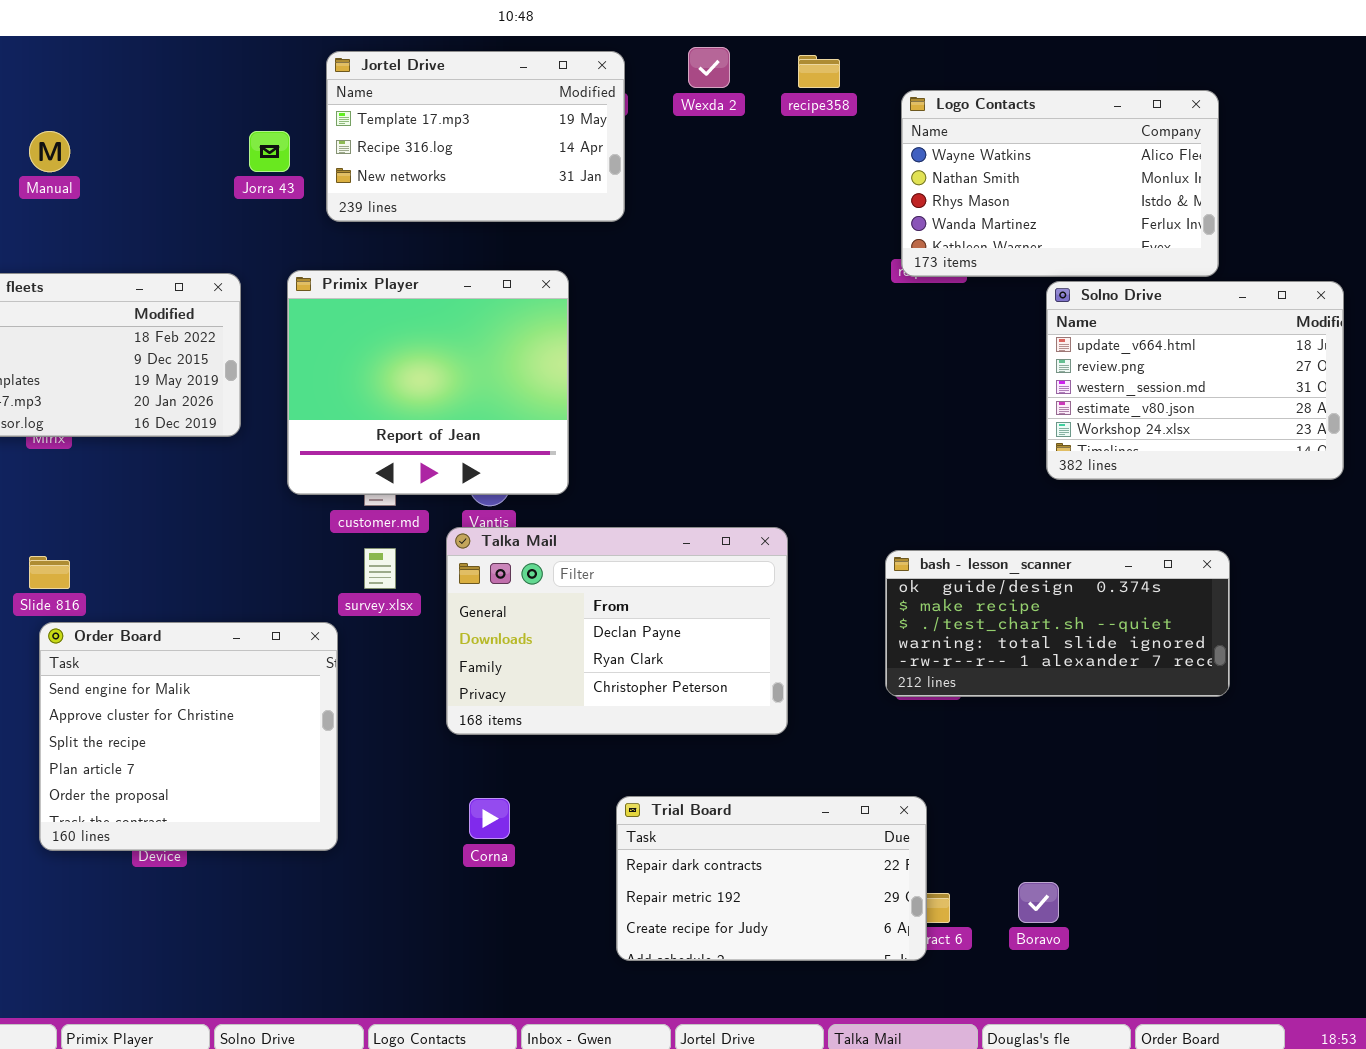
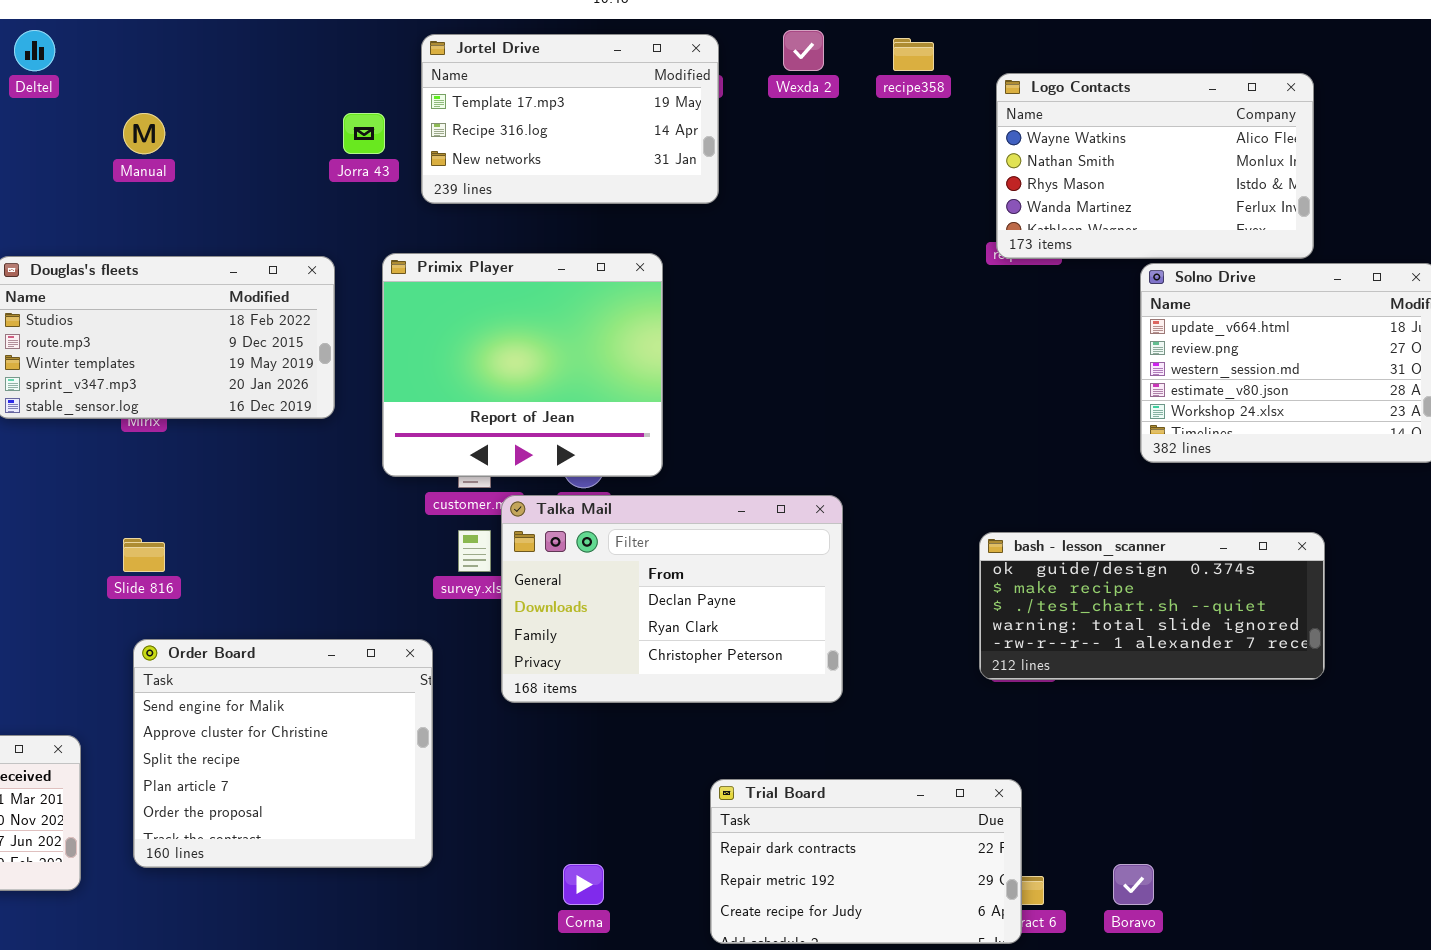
Talka Mail: [446,527,788,735] -> [501,495,843,703], moved
Order Board: [39,622,338,851] -> [133,639,433,868], moved
Corna: [469,798,510,839] -> [563,864,604,905], moved

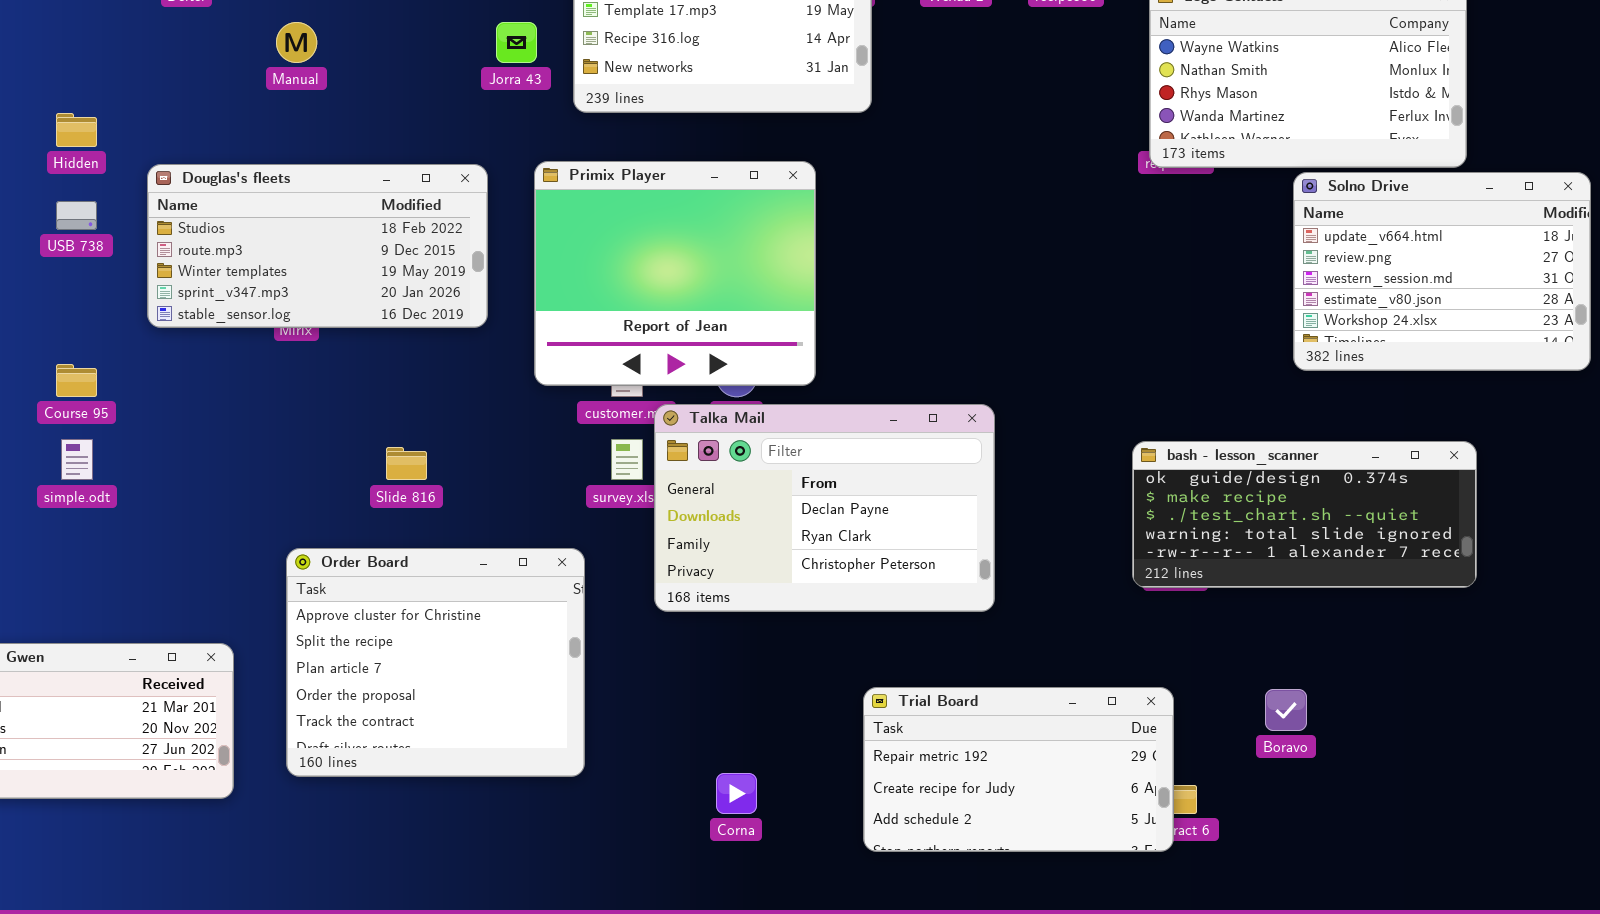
Slide 816: [123,538,165,572] -> [386,447,427,480], moved
Order Board: [133,639,433,868] -> [286,548,585,777], scrolled down 1 row
Trial Board: [710,779,1022,944] -> [863,687,1174,852], scrolled down 1 row
Boravo: [1113,864,1154,905] -> [1265,689,1307,731], moved

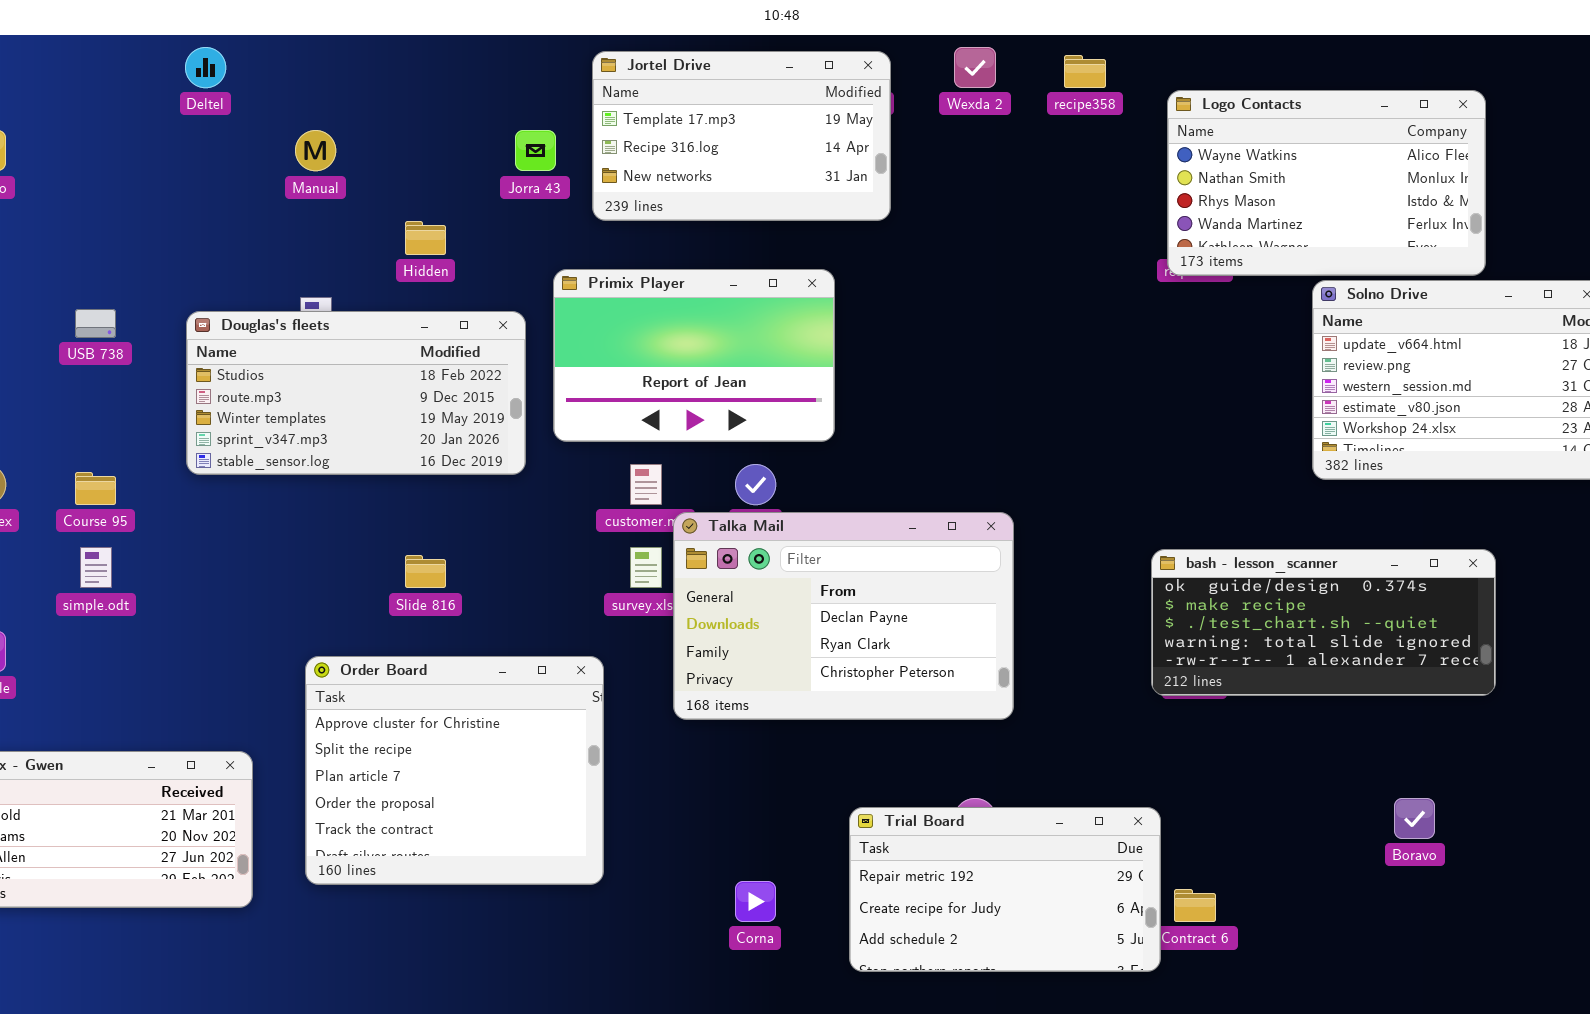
Hidden: [56,113,97,147] -> [405,221,446,255], moved
Primix Player: [534,161,816,386] -> [553,269,835,442], resized
Douglas's fleets: [147,164,488,328] -> [186,311,526,475], moved
Trial Board: [863,687,1174,852] -> [849,807,1161,972], moved
Boravo: [1265,689,1307,731] -> [1394,798,1435,839], moved

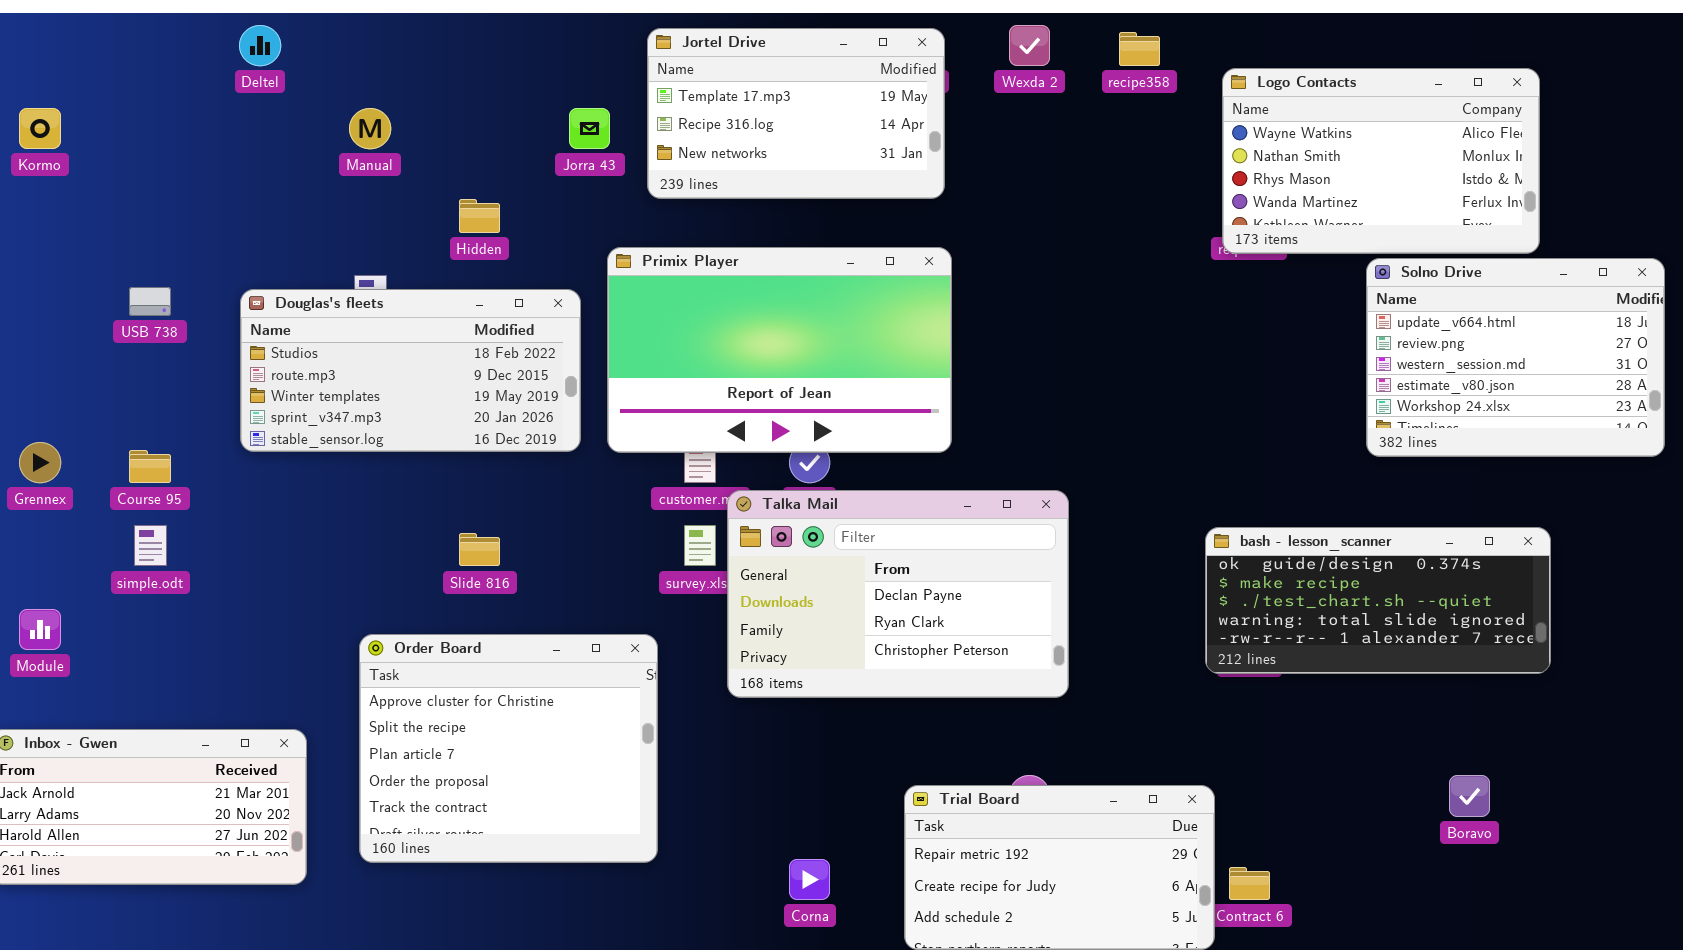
Primix Player: [553,269,835,442] -> [607,247,952,453], resized

